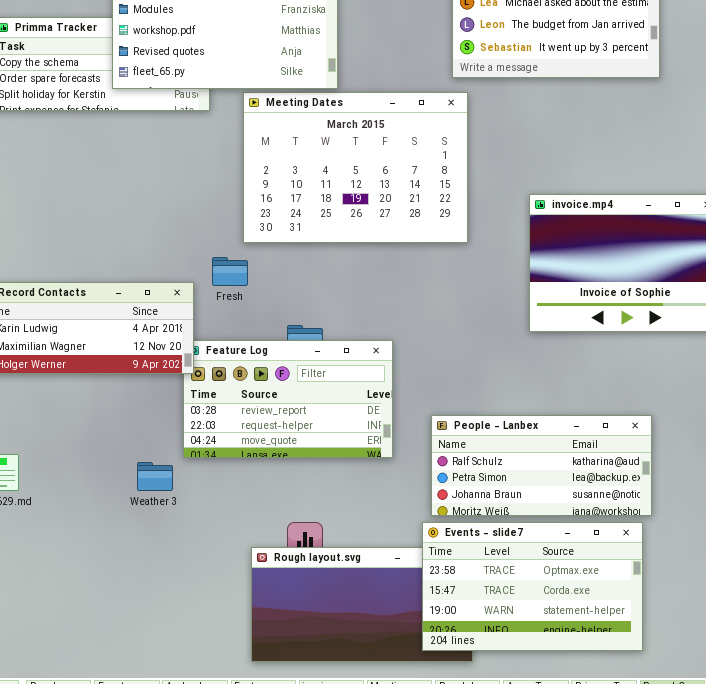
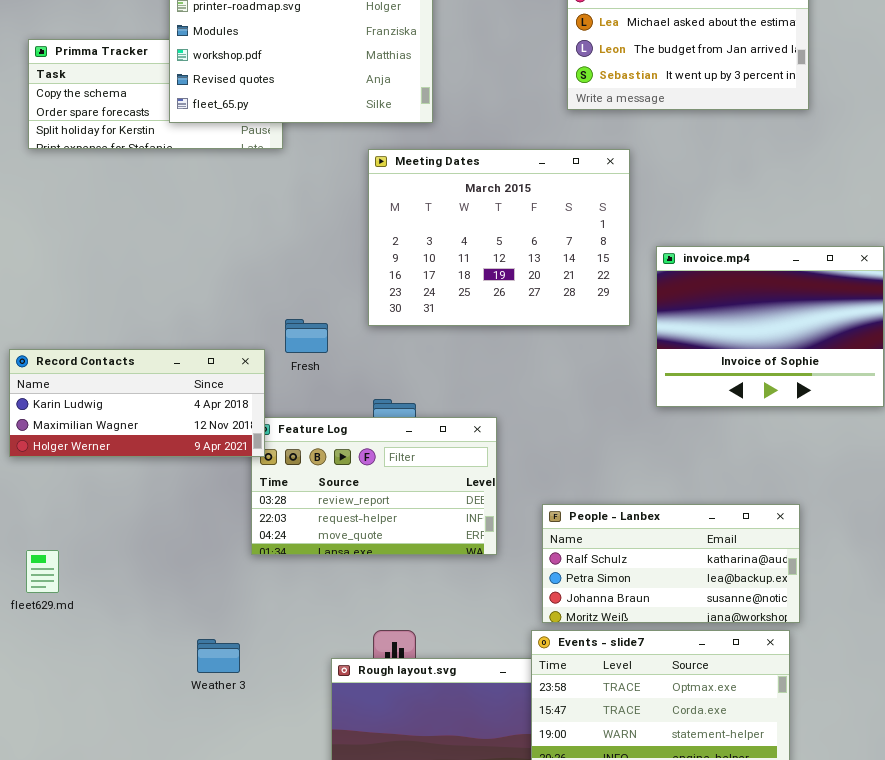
Meeting Dates: [243,92,468,243] -> [368,149,630,326], moved
Weather 3: [137,462,173,491] -> [197,639,240,673], moved

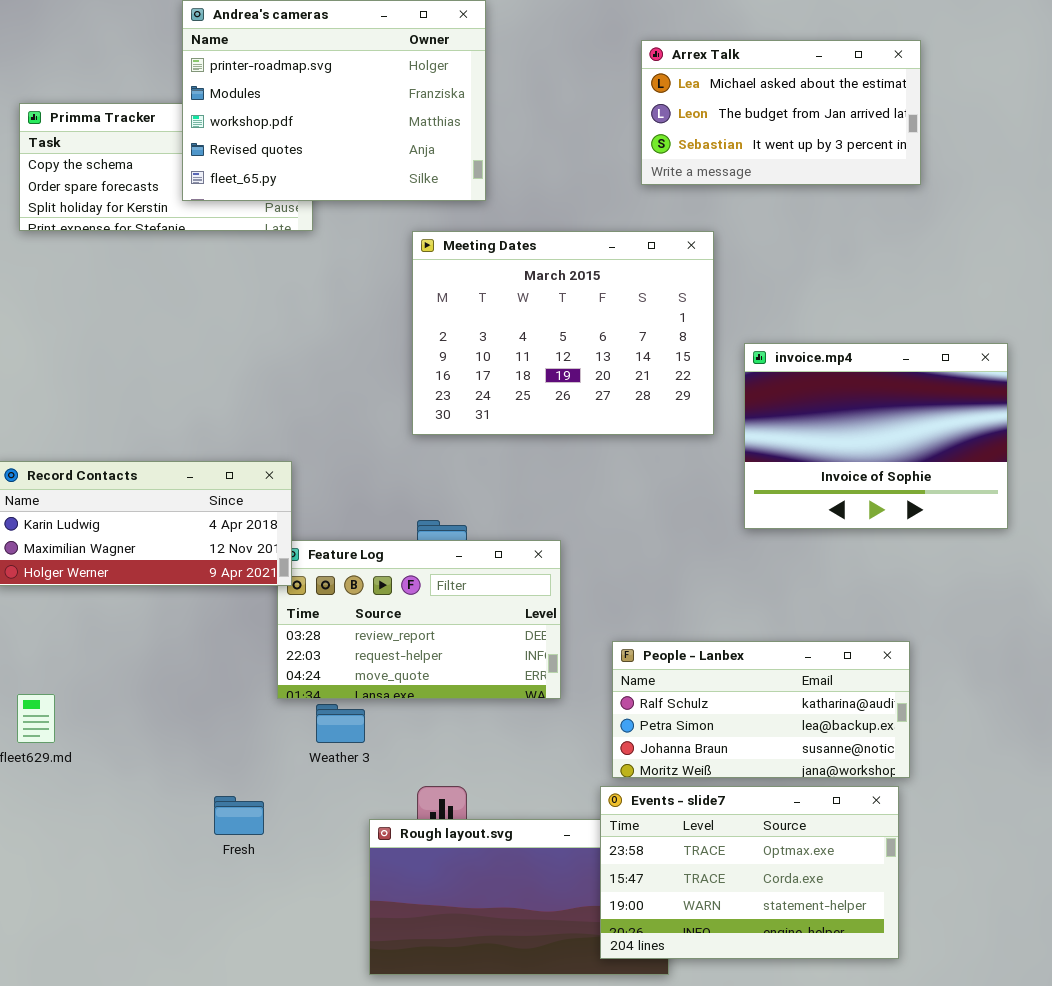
Fresh: [285,319,328,353] -> [214,796,264,835], moved
Weather 3: [197,639,240,673] -> [316,704,365,743], moved

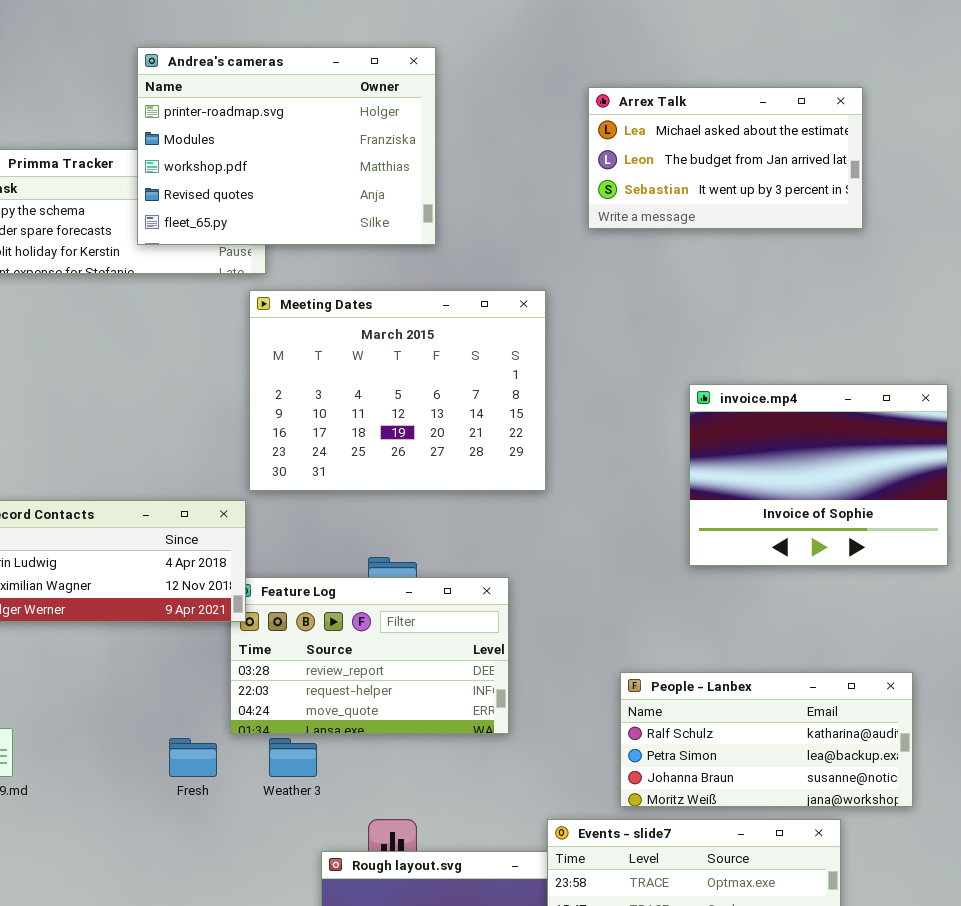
Meeting Dates: [412,231,714,435] -> [249,290,546,491], moved
People - Lanbex: [612,641,910,778] -> [620,672,913,807], moved
Fresh: [214,796,264,835] -> [169,738,217,777], moved

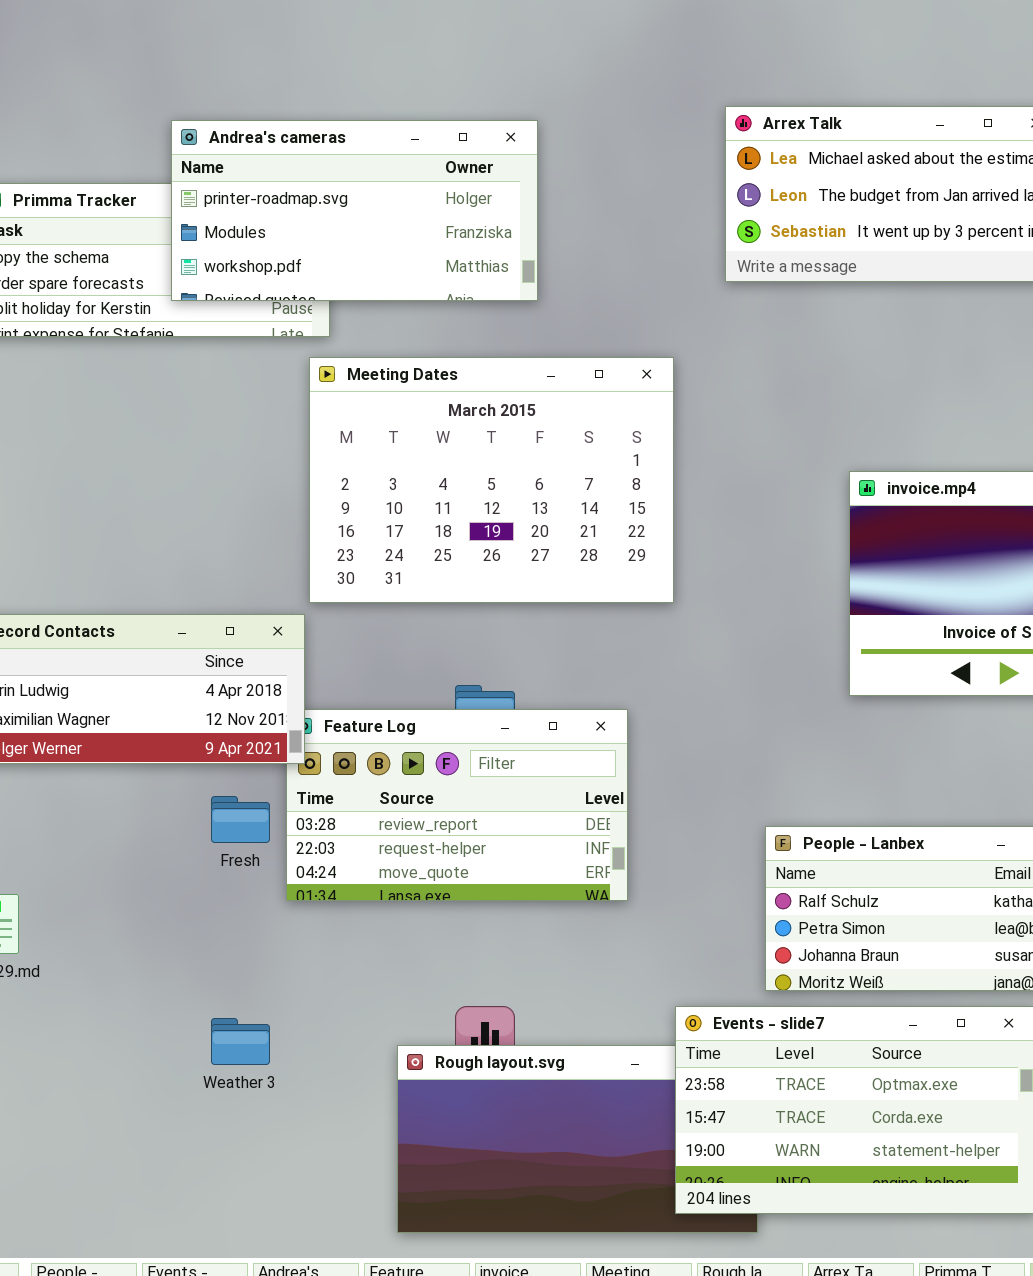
Andrea's cameras: [137,47,436,245] -> [171,120,538,301], resized
Fresh: [169,738,217,777] -> [211,796,270,843], moved
Weather 3: [269,738,317,777] -> [211,1018,270,1065], moved

